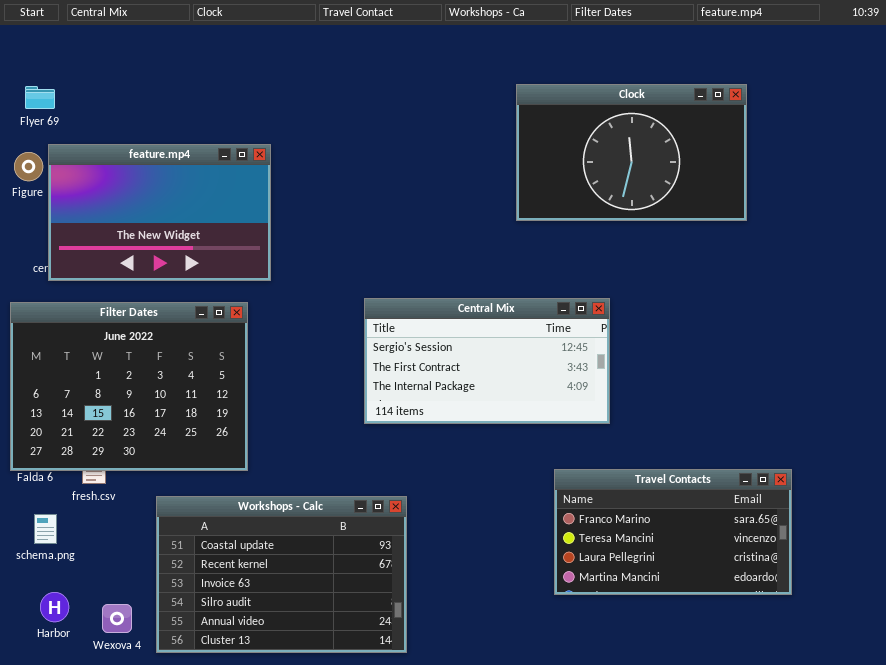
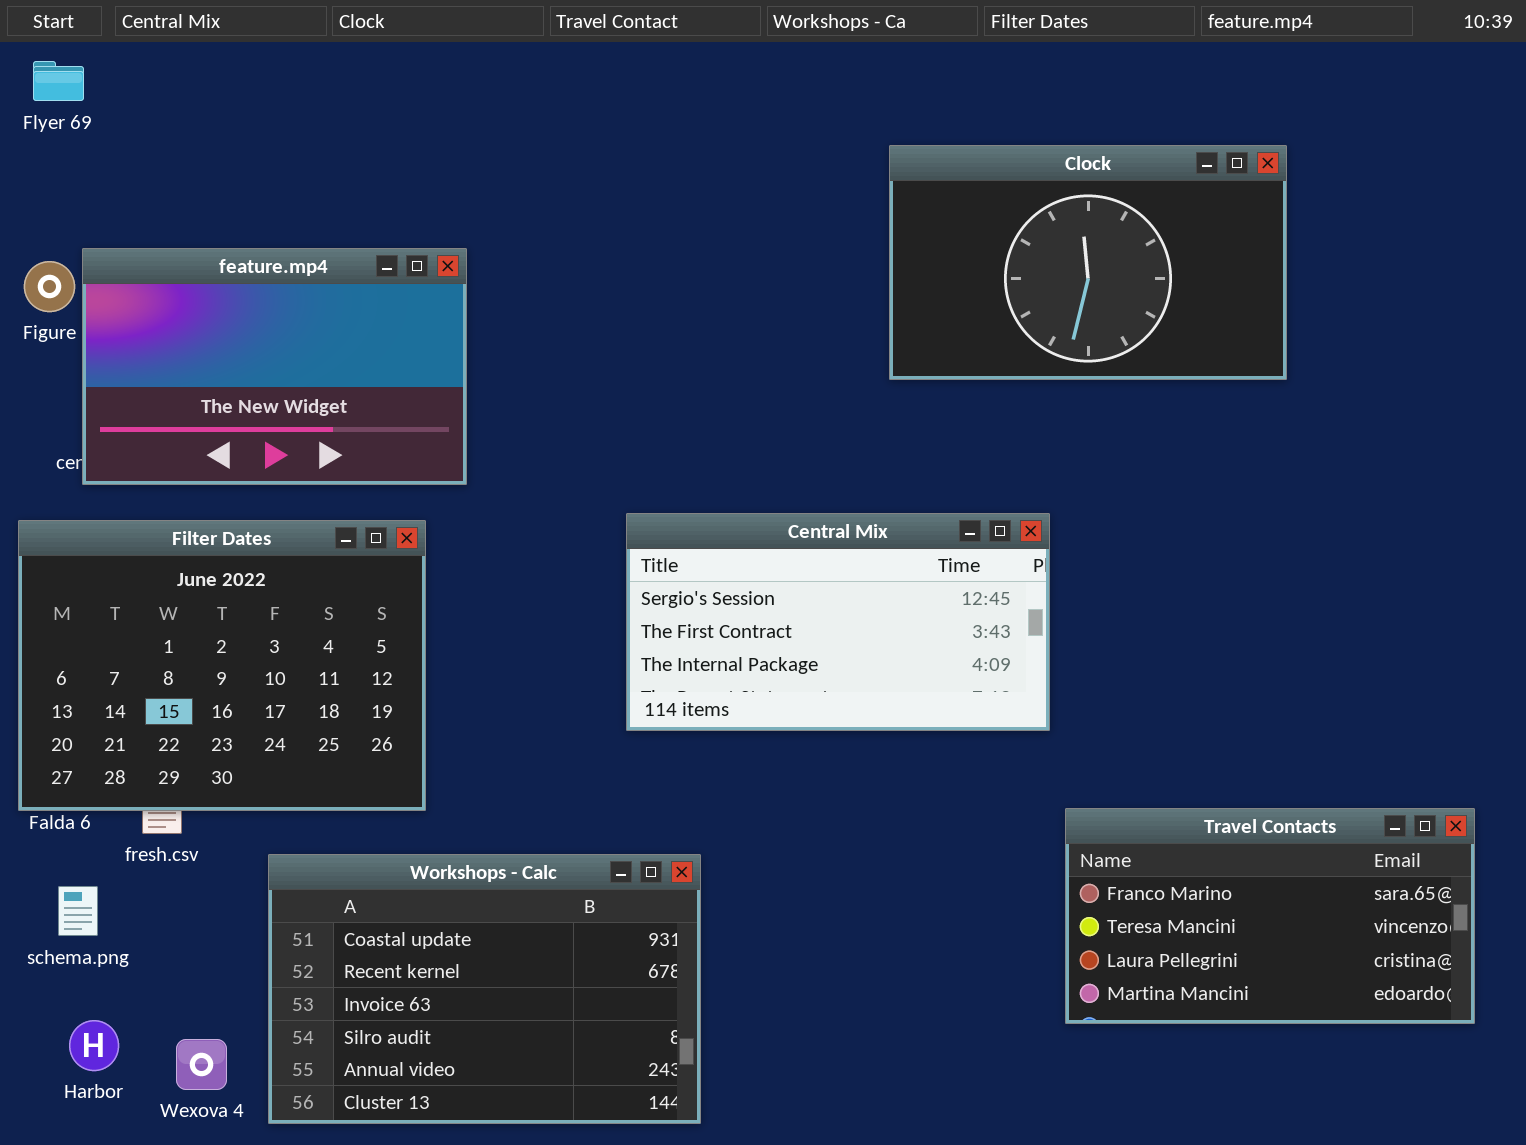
Flyer 69: [25,86,55,109] -> [33,61,84,101], moved
Travel Contacts: [554,469,792,595] -> [1065,808,1475,1024], moved

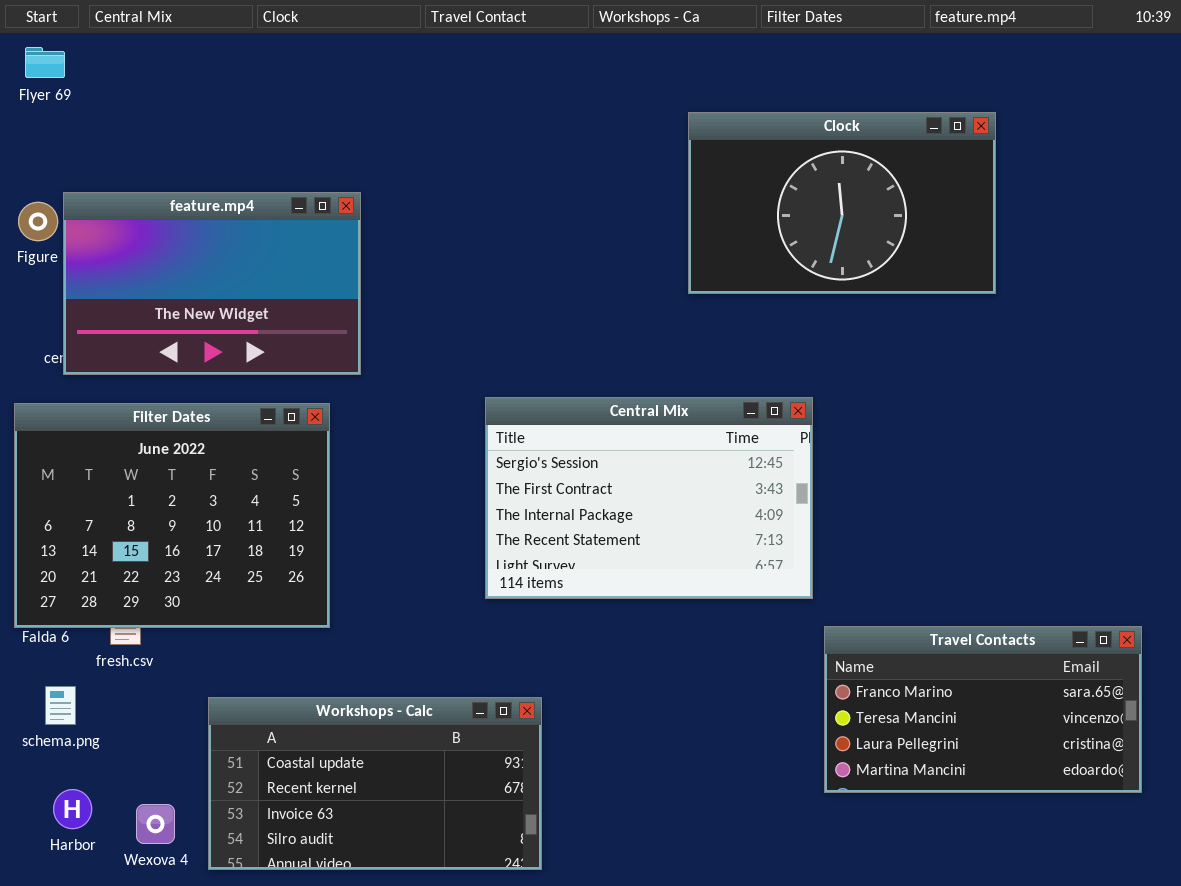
Central Mix: [626,513,1050,731] -> [485,397,813,599], resized
Workshops - Calc: [268,854,701,1124] -> [208,697,542,870], resized

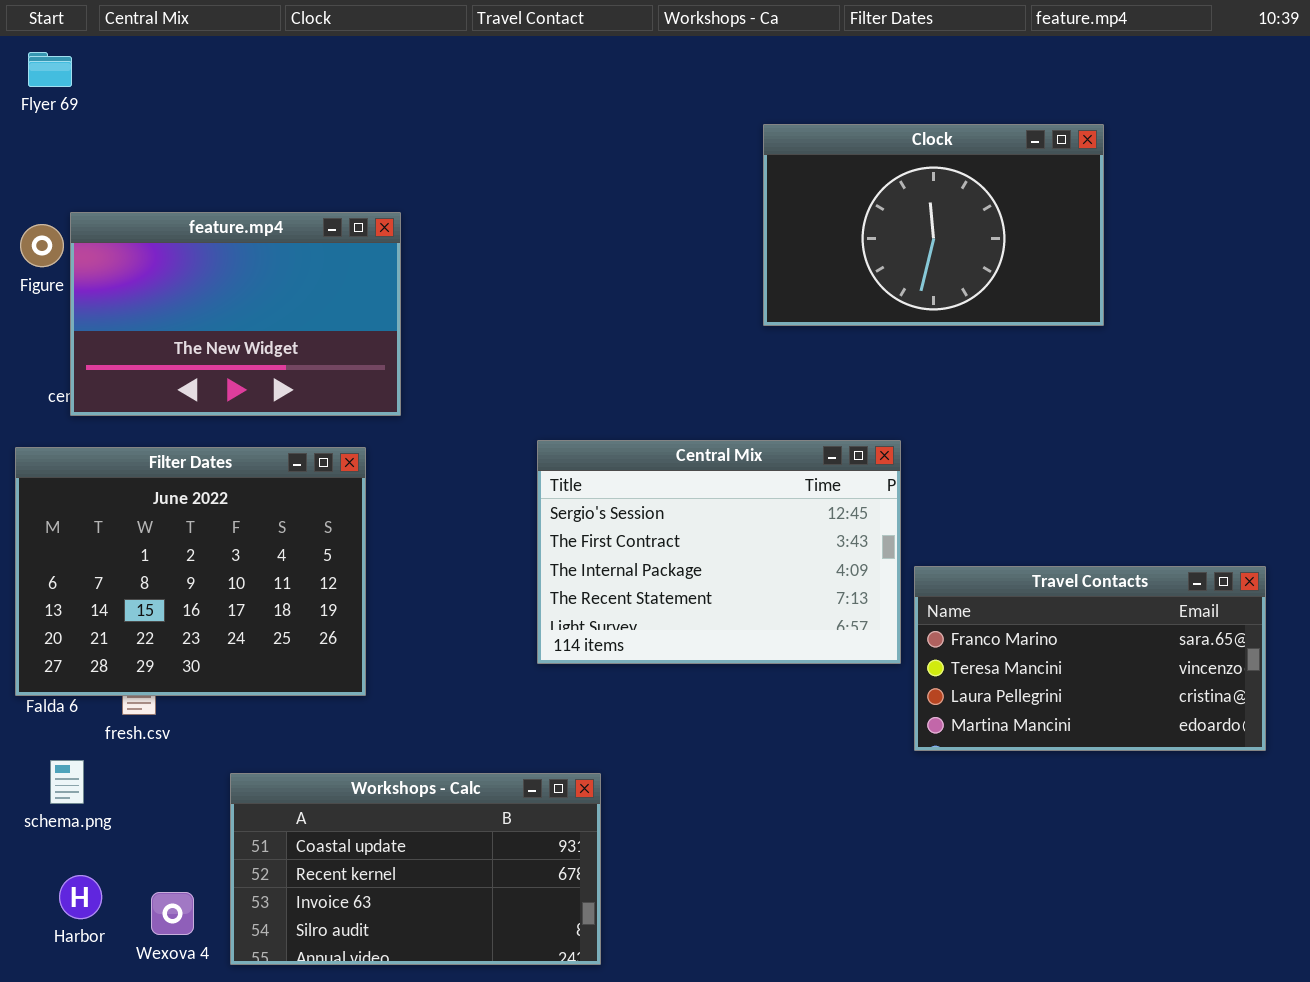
Travel Contacts: [824,626,1142,793] -> [914,566,1266,751], moved

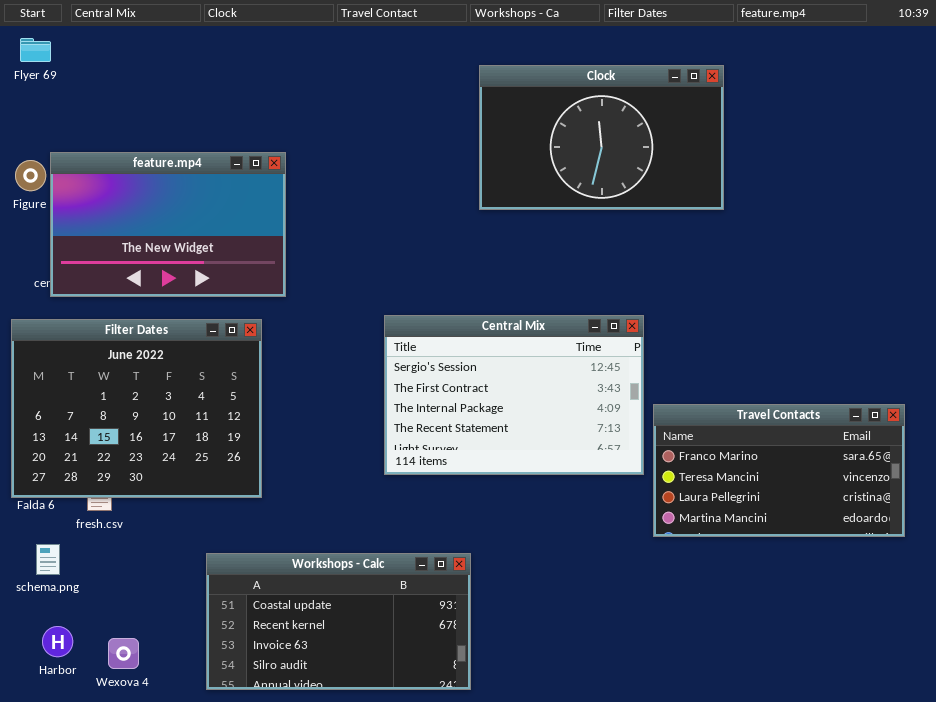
Clock: [763,124,1104,326] -> [479,65,724,210], moved
Workshops - Calc: [230,773,601,965] -> [206,553,471,690], moved

